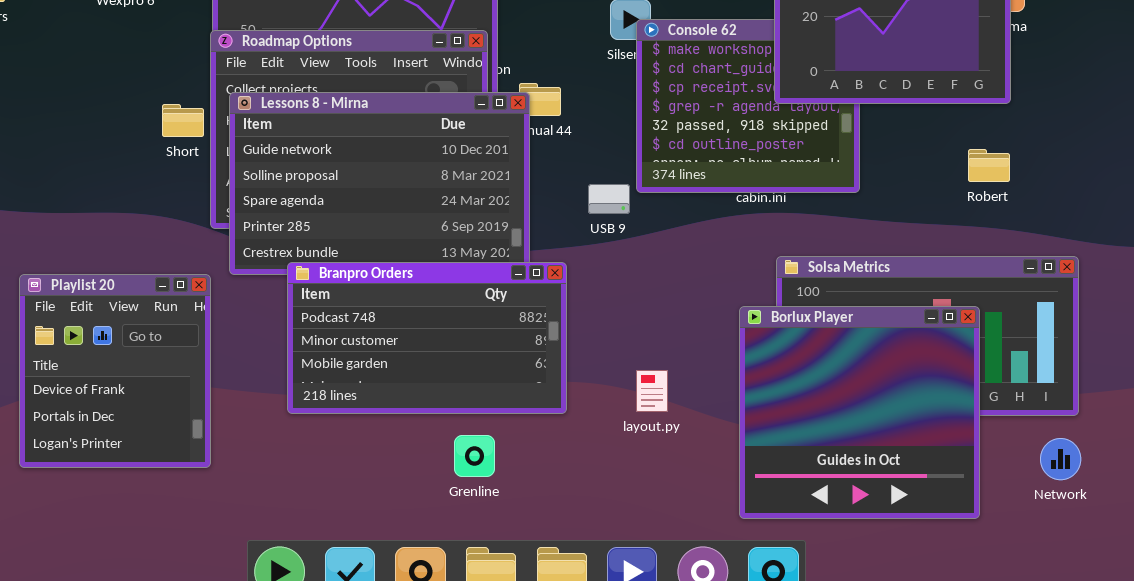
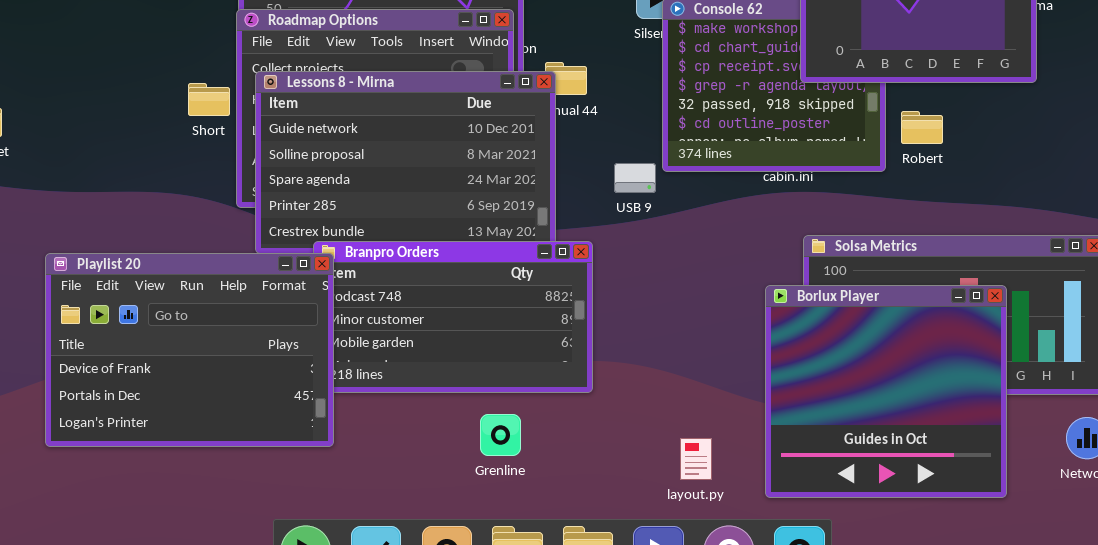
Robert: [968,149,1010,182] -> [901,111,943,144], moved
Playlist 20: [19,274,211,468] -> [45,253,334,447], resized
layout.py: [636,370,668,412] -> [680,438,712,480], moved

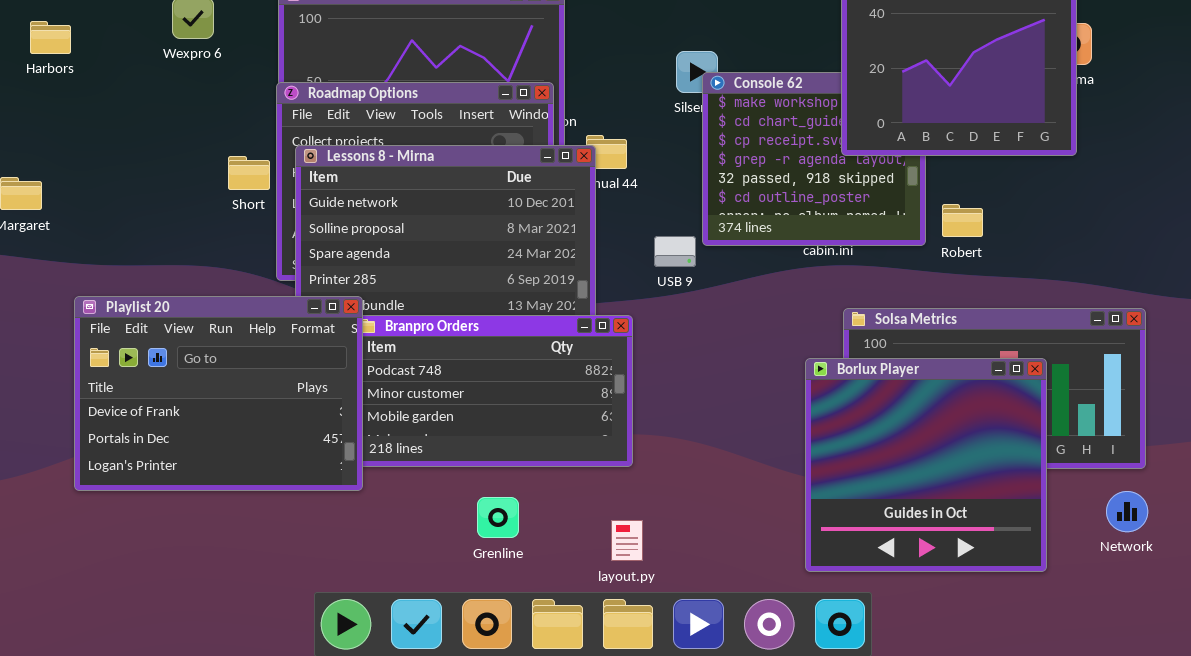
Robert: [901,111,943,144] -> [942,204,983,237], moved
Playlist 20: [45,253,334,447] -> [74,296,363,491], moved
Grenline: [480,414,521,456] -> [477,497,519,538], moved
layout.py: [680,438,712,480] -> [611,520,643,561], moved

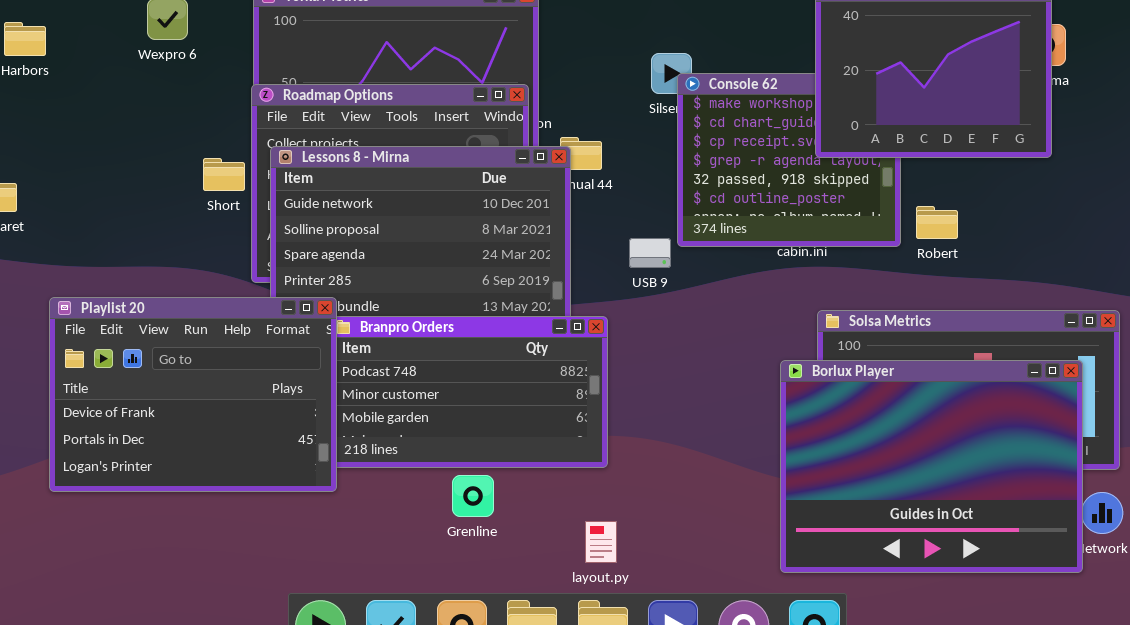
Borlux Player: [805,358,1047,572] -> [780,360,1083,573], resized
Grenline: [477,497,519,538] -> [452,475,494,517], moved

